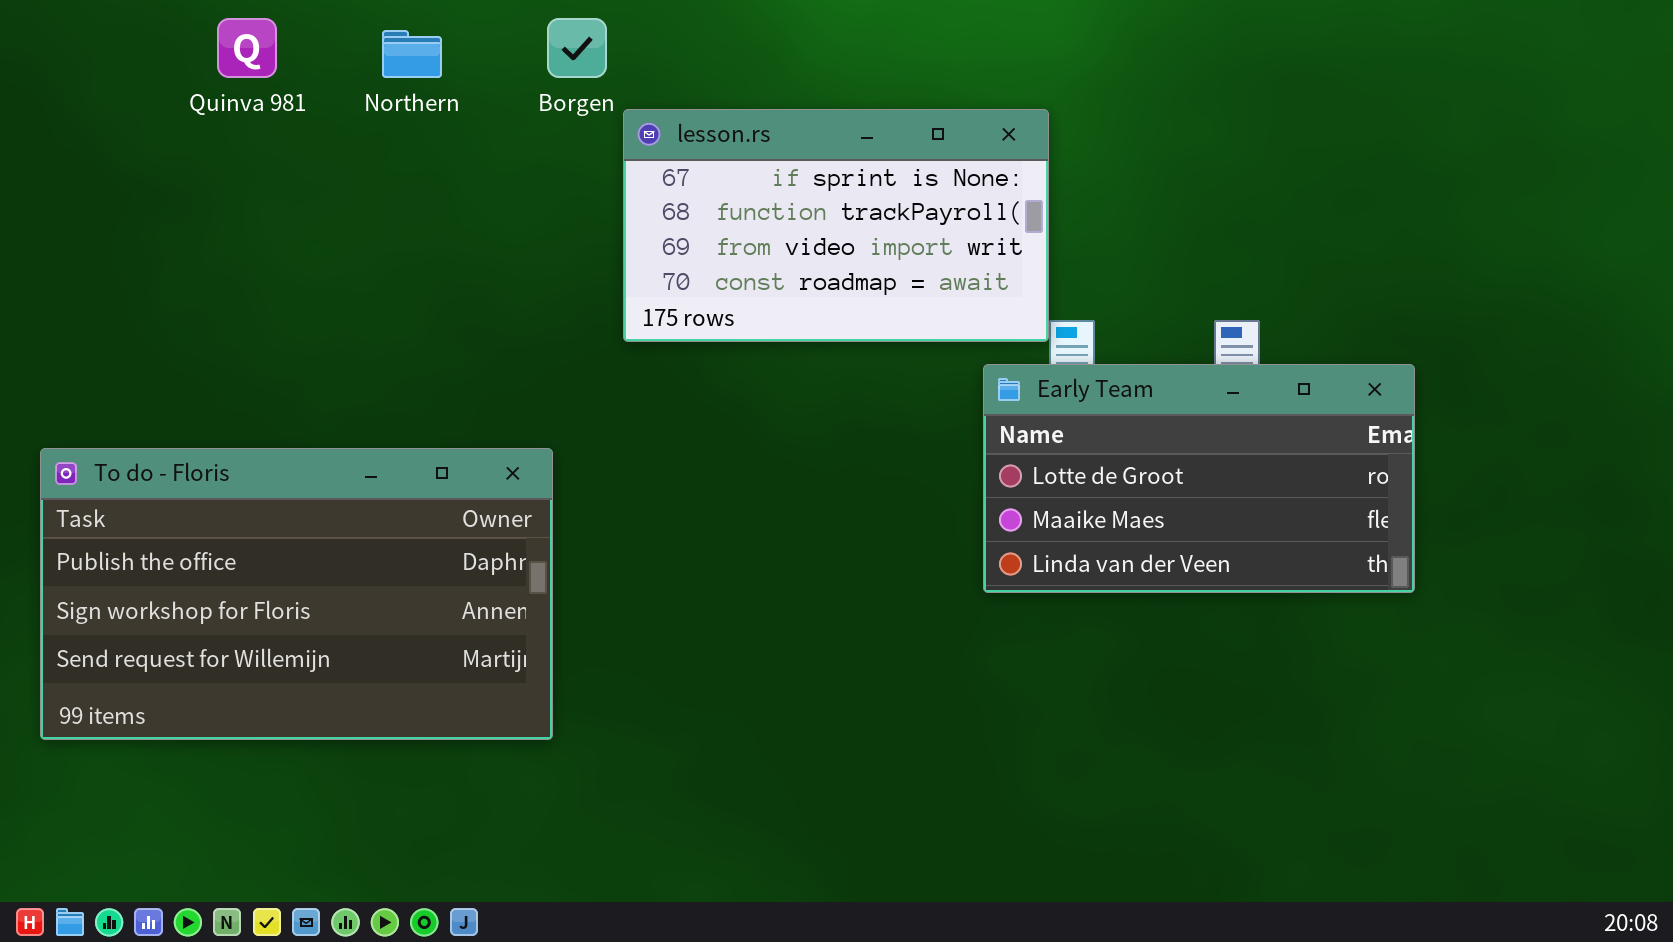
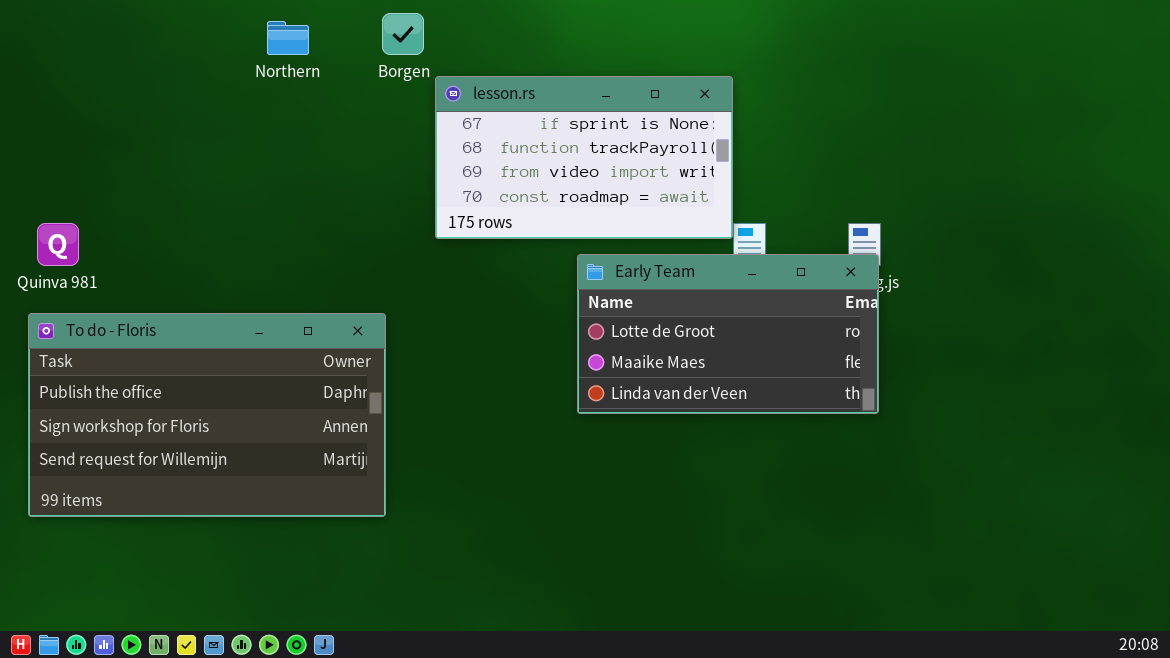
Quinva 981: [217,18,277,78] -> [37,223,79,266], moved
Early Team: [983,364,1415,593] -> [577,254,879,414], moved

